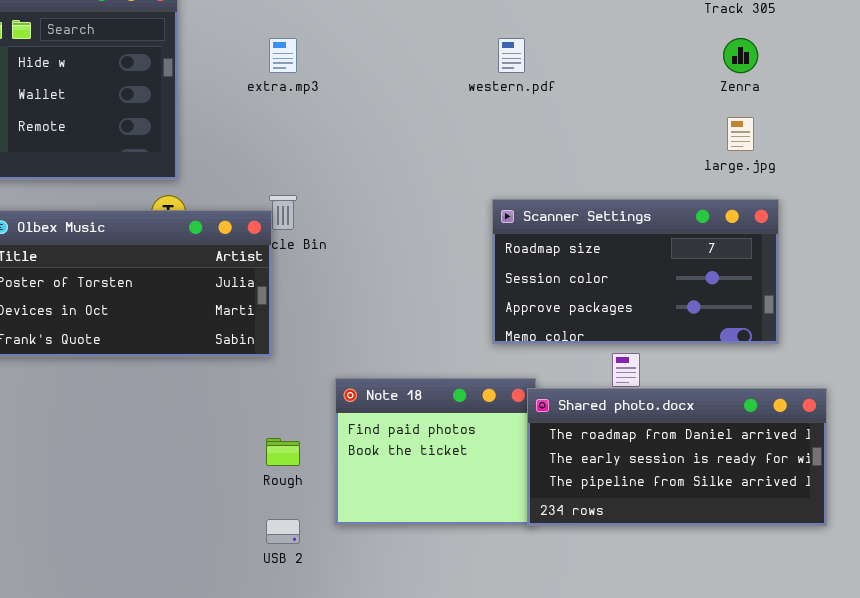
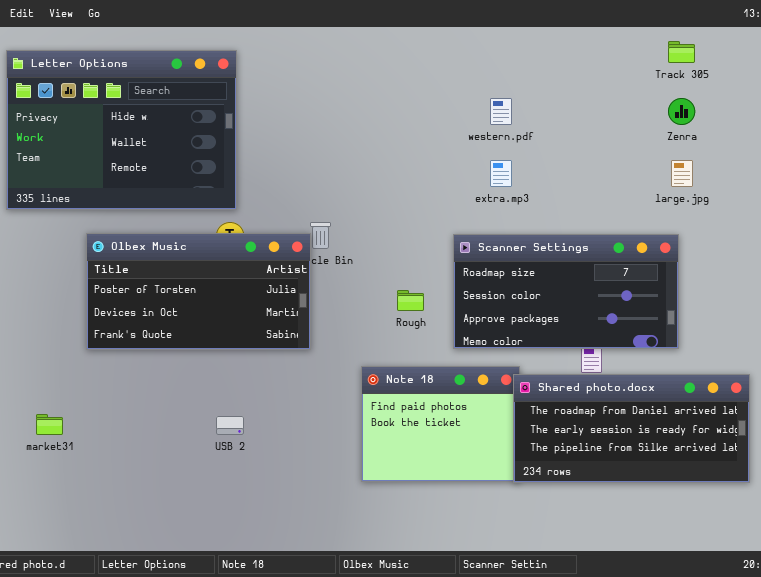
extra.mp3: [269,38,297,73] -> [490,160,512,187], moved
Scanner Settings: [492,199,779,344] -> [453,234,679,349], moved
Rough: [266,438,300,466] -> [397,290,424,311], moved
USB 2: [266,519,300,544] -> [216,416,244,435], moved

